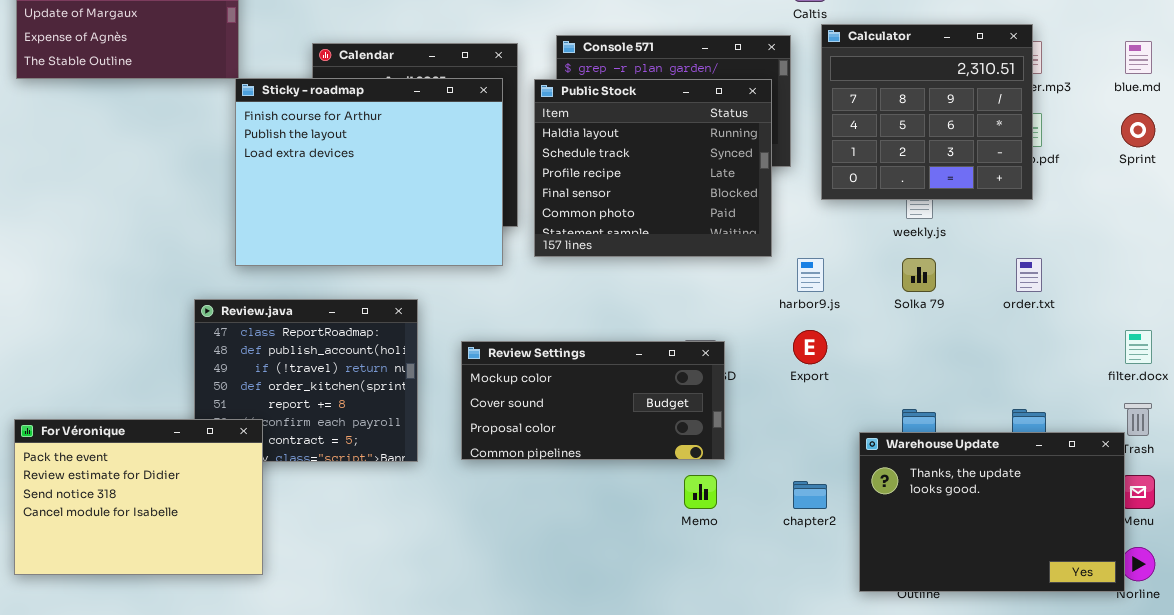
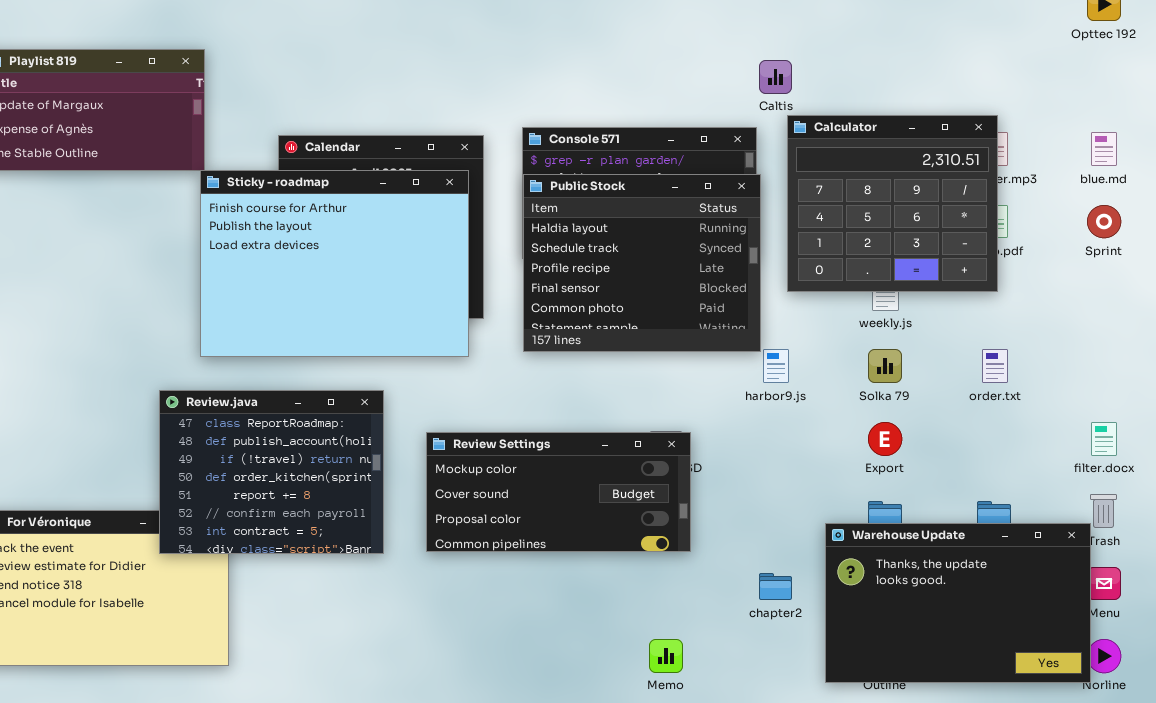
Public Stock: [534,79,772,257] -> [523,174,761,352], moved
Review.java: [194,299,418,462] -> [159,390,384,554], raised
Export: [793,330,827,364] -> [868,422,902,456], moved
Memo: [684,475,717,509] -> [649,639,683,673], moved

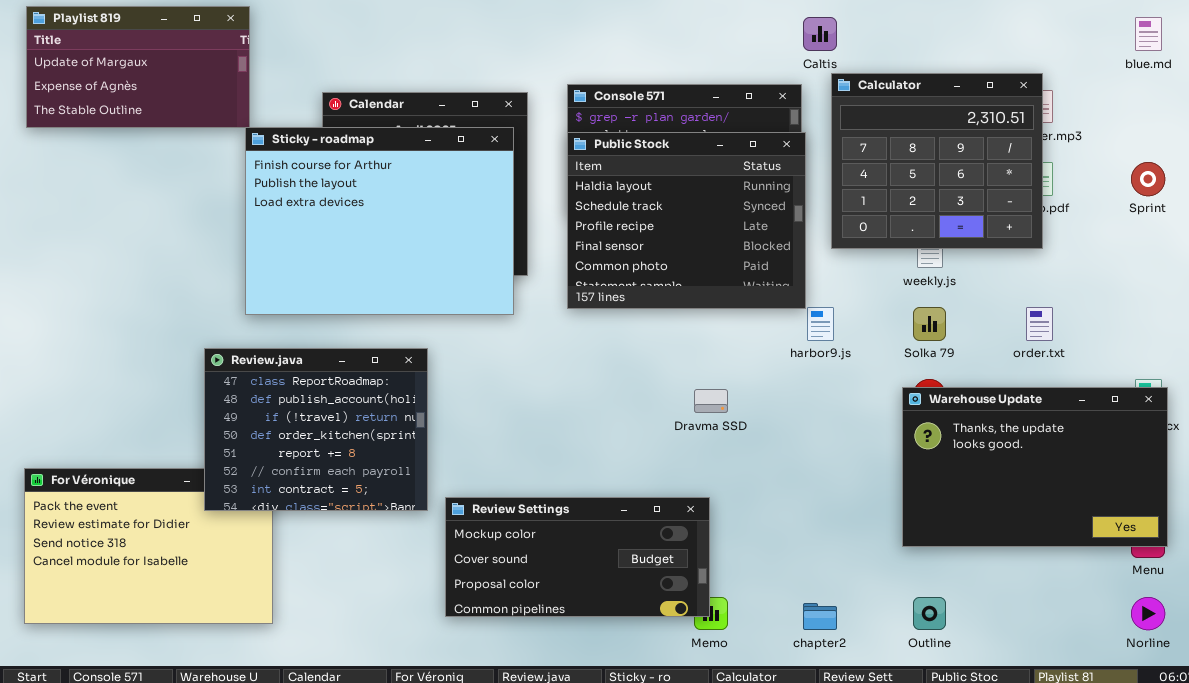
blue.md: [1091,132,1117,166] -> [1135,17,1162,51], moved
Review Settings: [426,432,691,552] -> [445,497,710,617], moved
Warehouse Update: [825,523,1091,683] -> [902,387,1168,547], moved
chapter2: [759,573,792,600] -> [803,603,837,630], moved

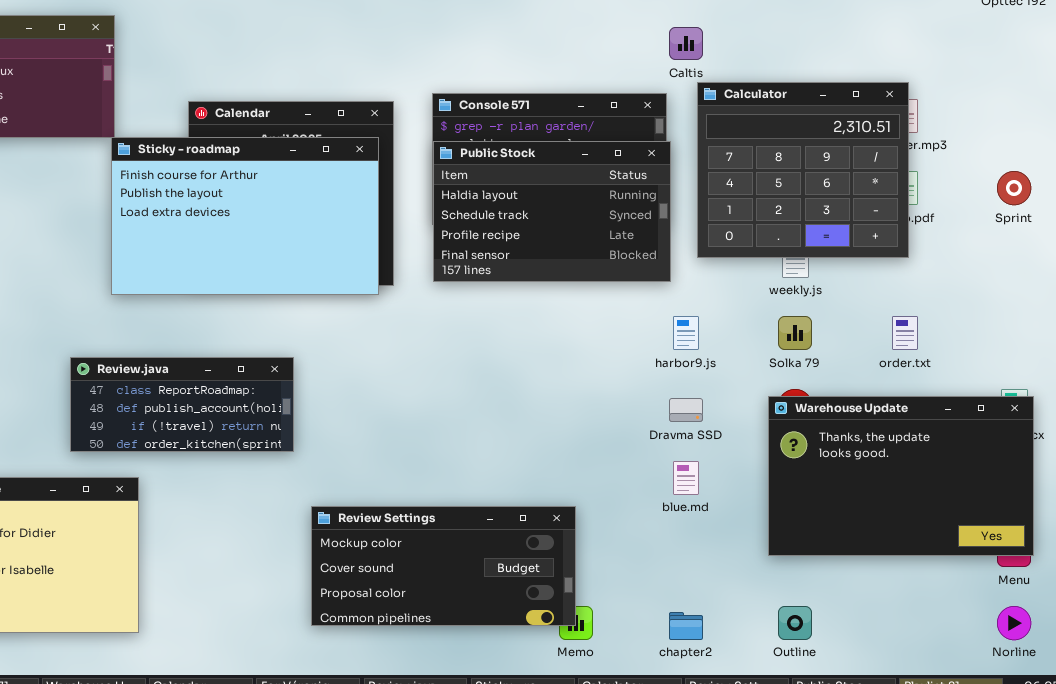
blue.md: [1135,17,1162,51] -> [673,461,699,495], moved
Sticky - roadmap: [245,127,514,315] -> [111,137,379,295], resized
Public Stock: [567,132,806,309] -> [433,141,671,282], resized
Review.java: [204,348,428,511] -> [70,357,294,452], resized
Dravma SSD: [694,389,728,413] -> [669,398,703,422], moved

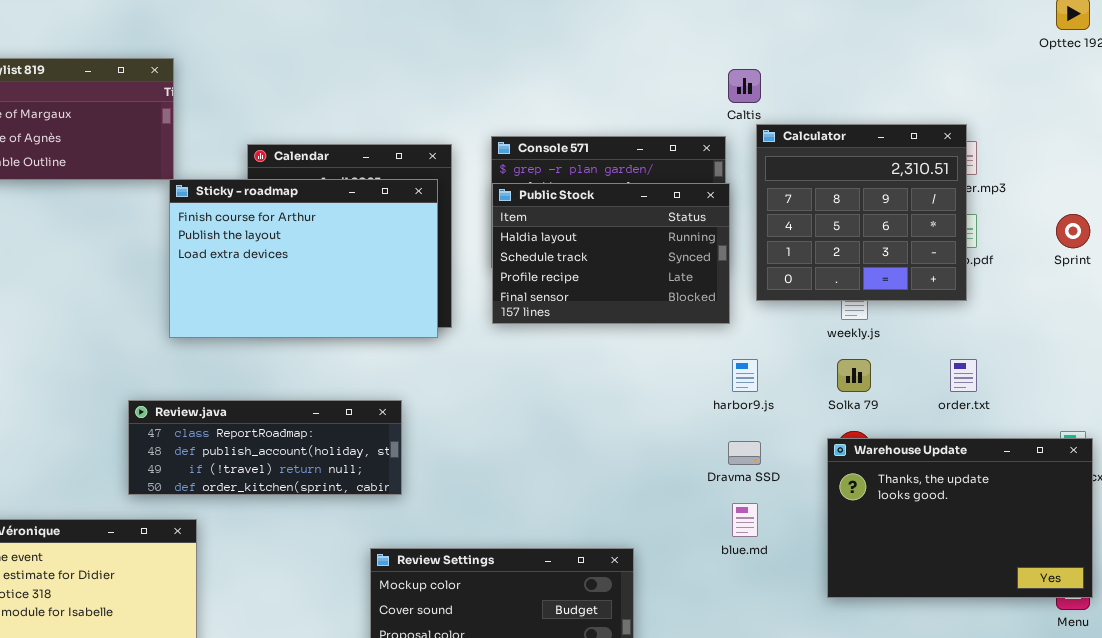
Review.java: [70,357,294,452] -> [128,400,402,495], resized

